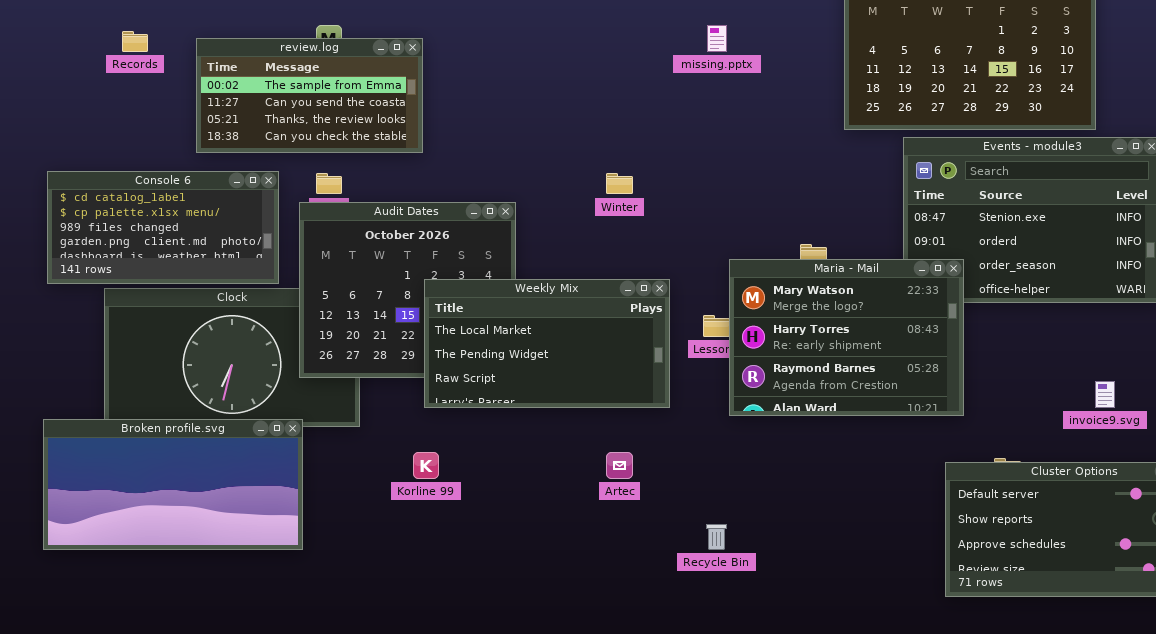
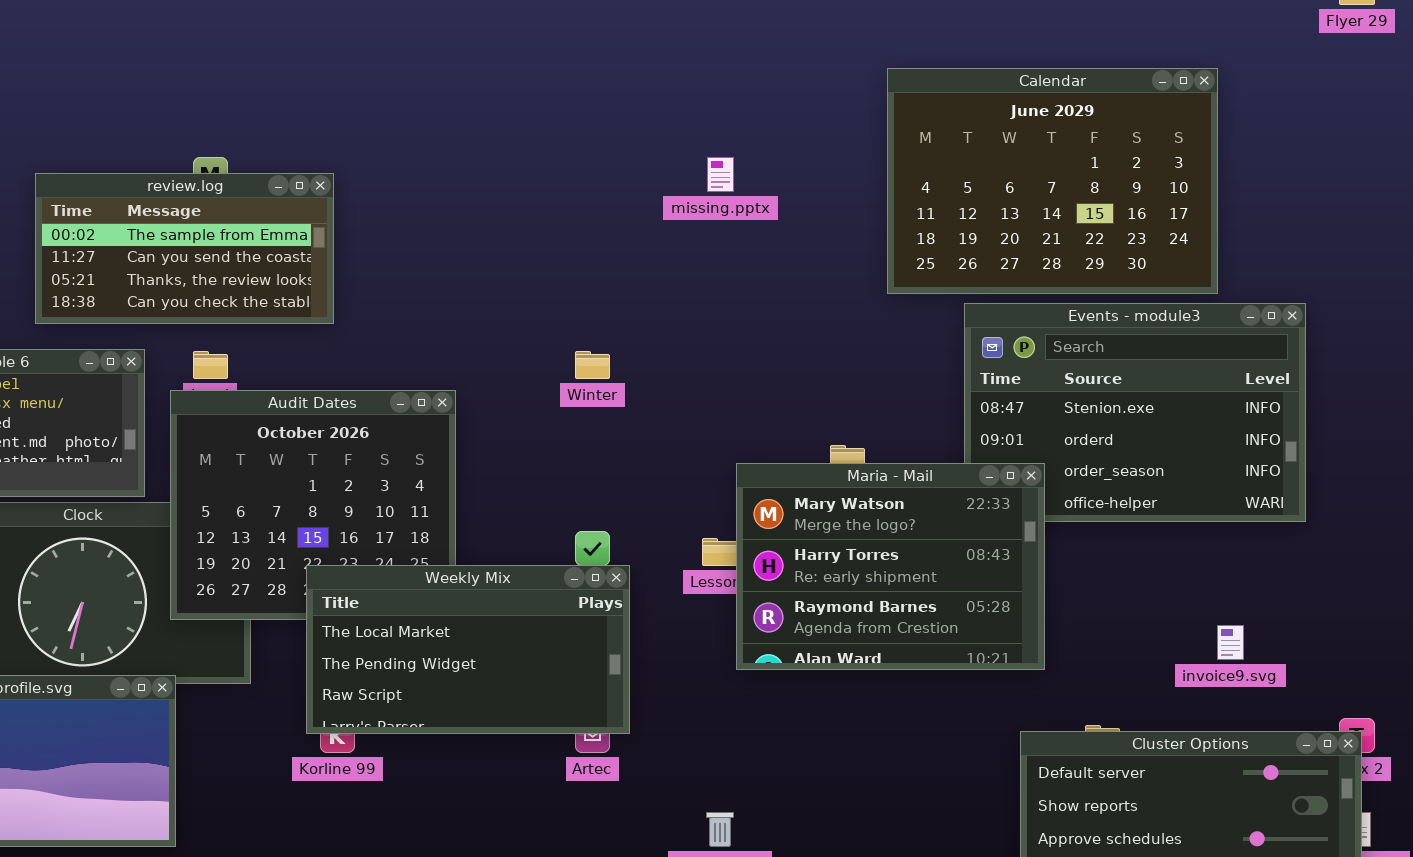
Weekly Mix: [424,279,670,408] -> [306,565,630,734], moved

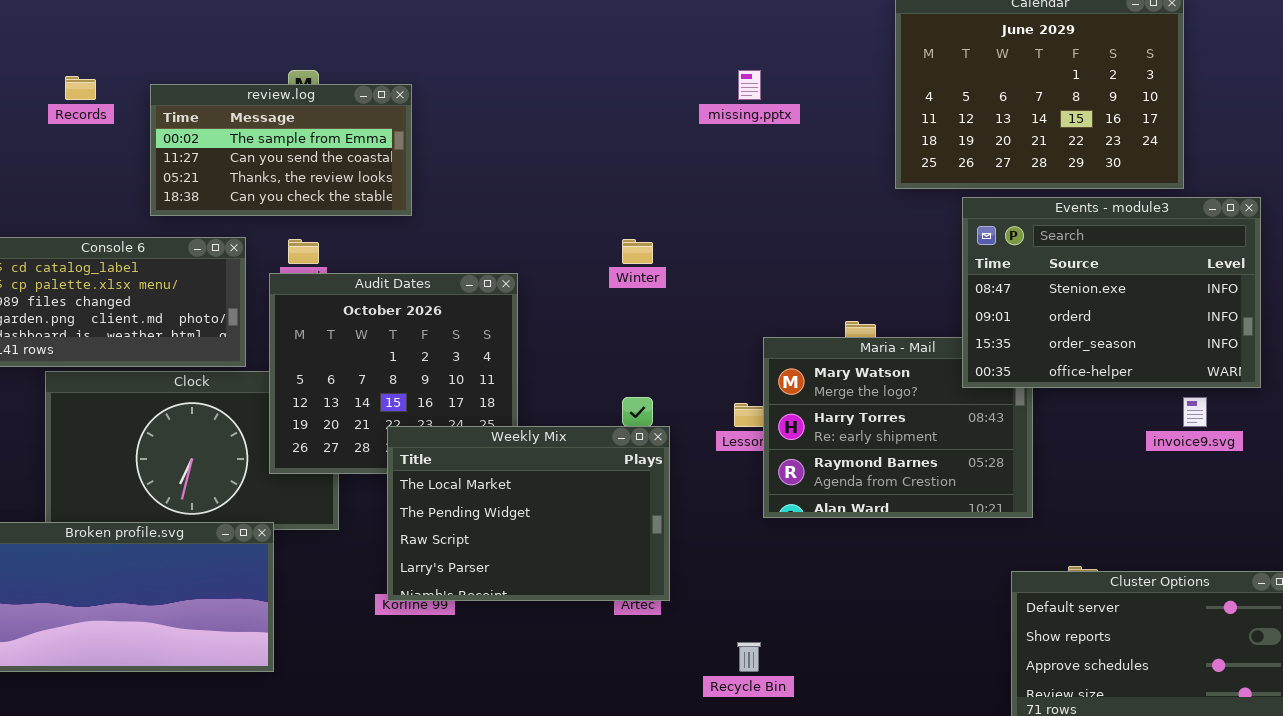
Events - module3: [964,303,1306,522] -> [962,197,1261,388], raised
Weekly Mix: [306,565,630,734] -> [387,426,670,601], resized
invoice9.svg: [1217,625,1244,660] -> [1183,397,1207,427], moved

